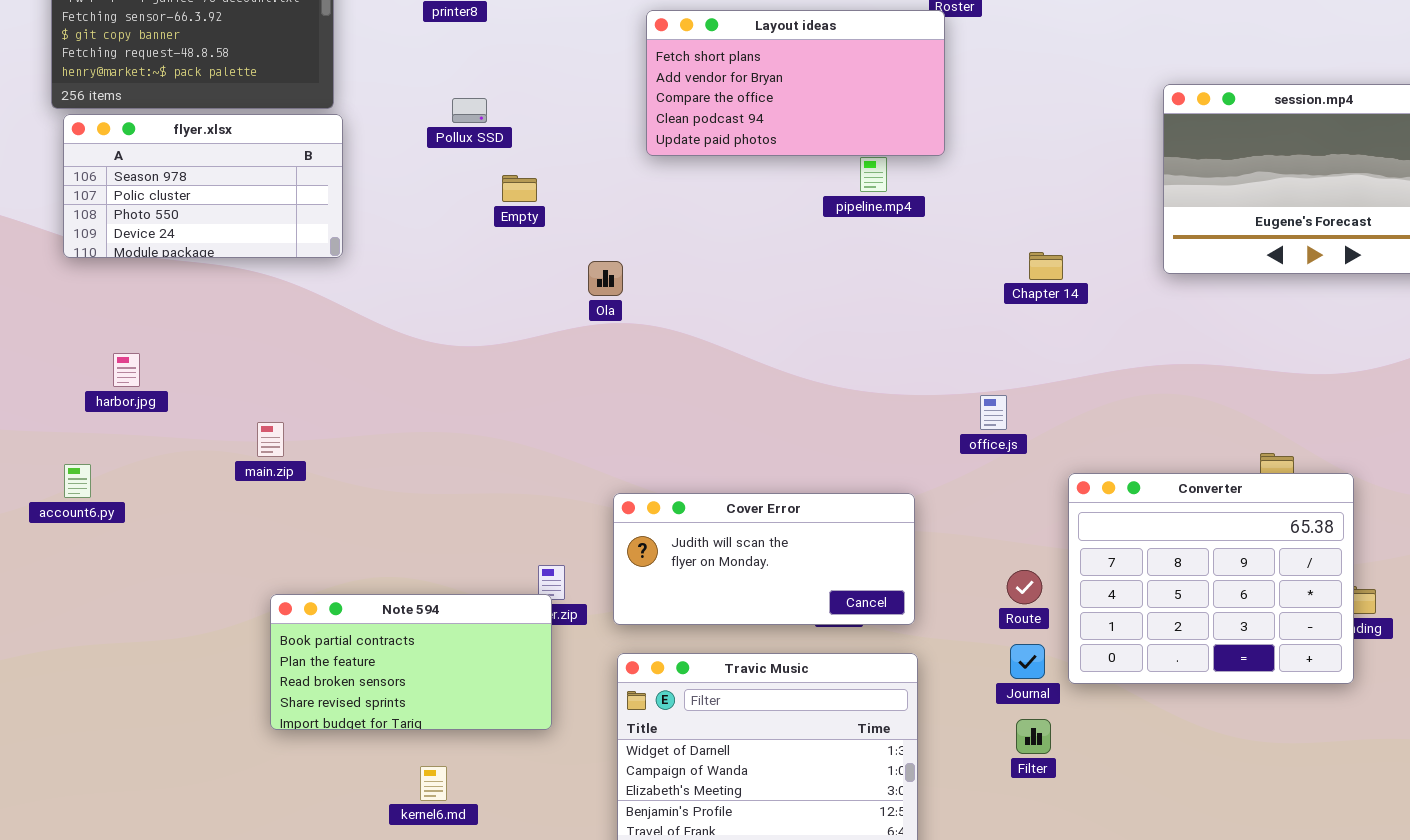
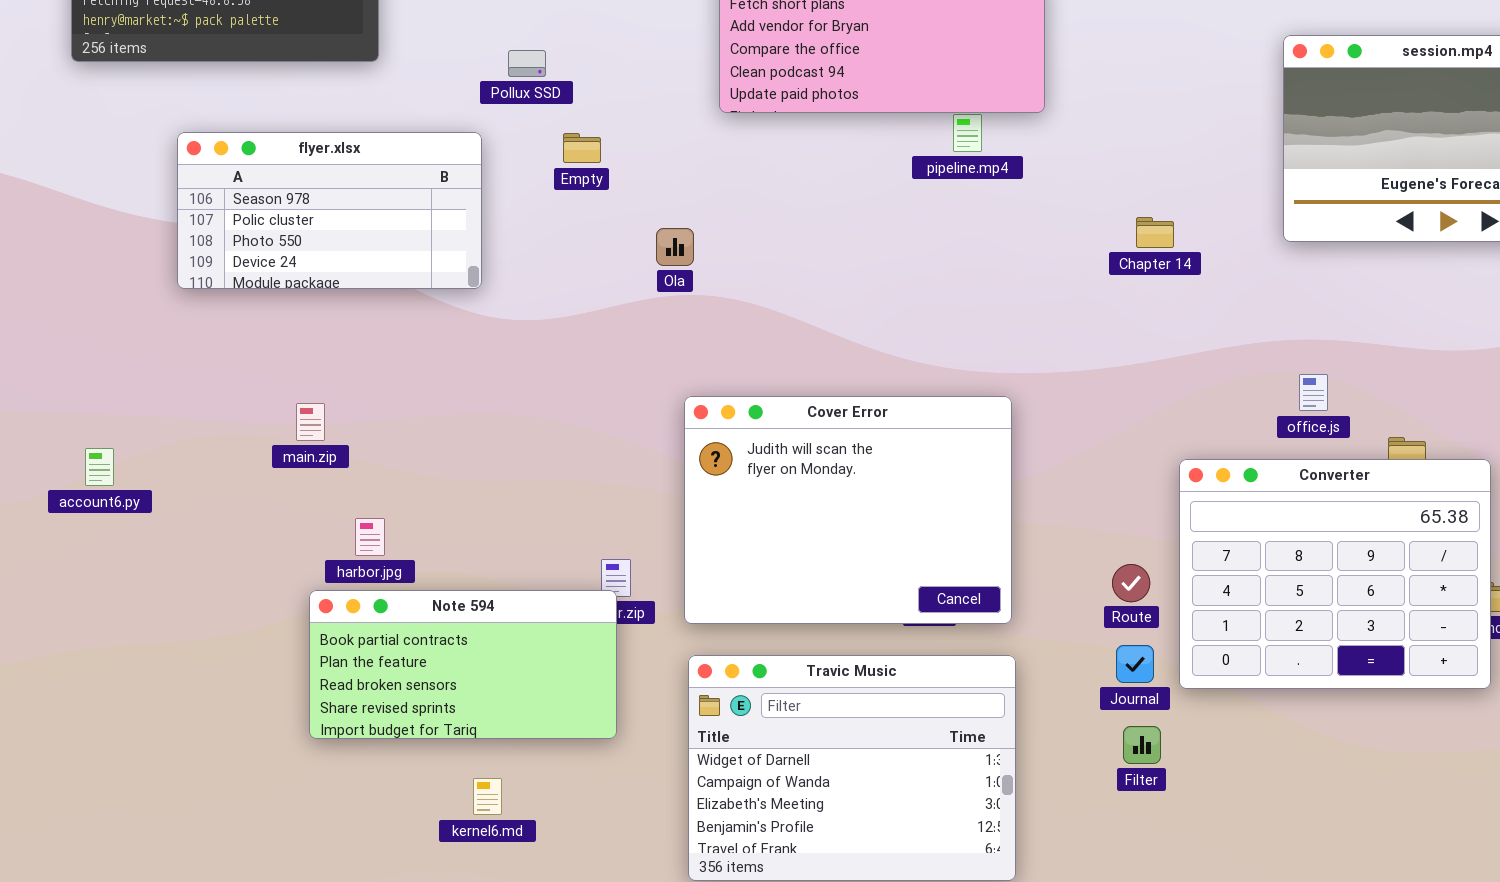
flyer.xlsx: [63,114,343,258] -> [177,132,482,289], moved
harbor.jpg: [113,353,140,387] -> [355,518,385,556], moved
office.js: [980,395,1007,430] -> [1299,374,1328,411], moved
Cover Error: [613,493,915,625] -> [684,396,1012,624], resized

